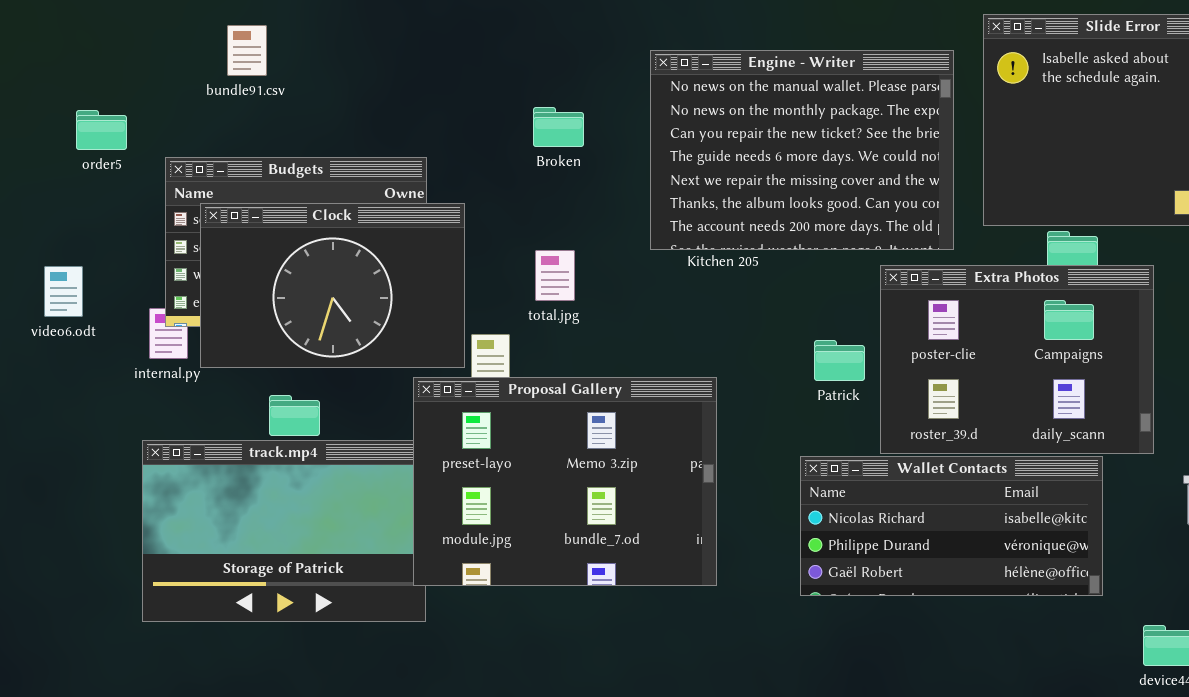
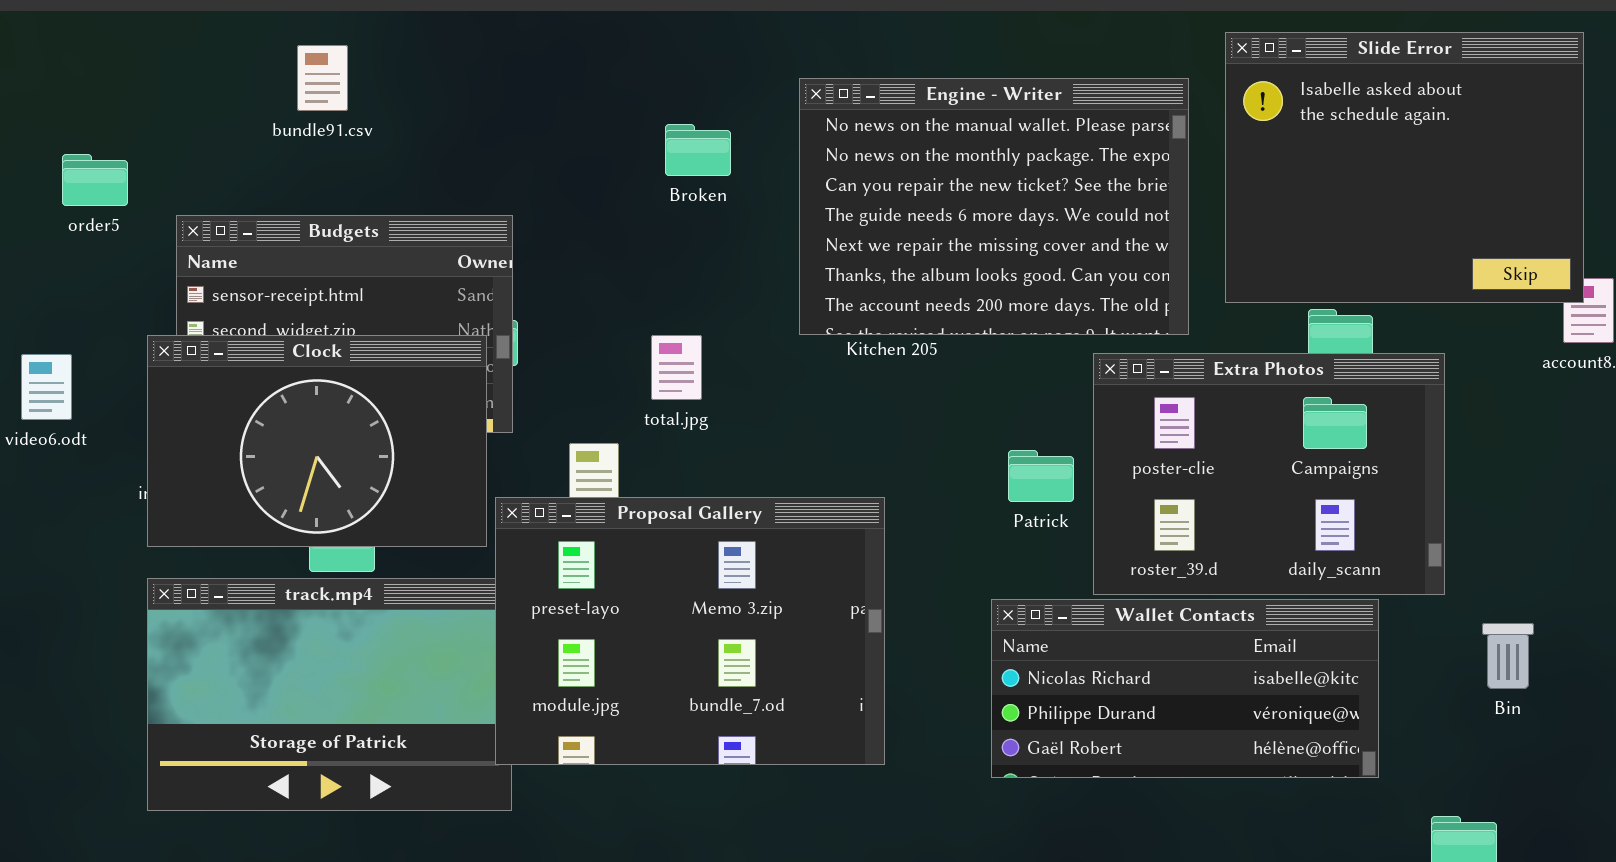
bundle91.csv: [227,25,267,76] -> [297,45,348,111], moved
Broken: [533,107,584,147] -> [665,124,731,176], moved
Clock: [200,203,465,368] -> [147,335,487,547], moved

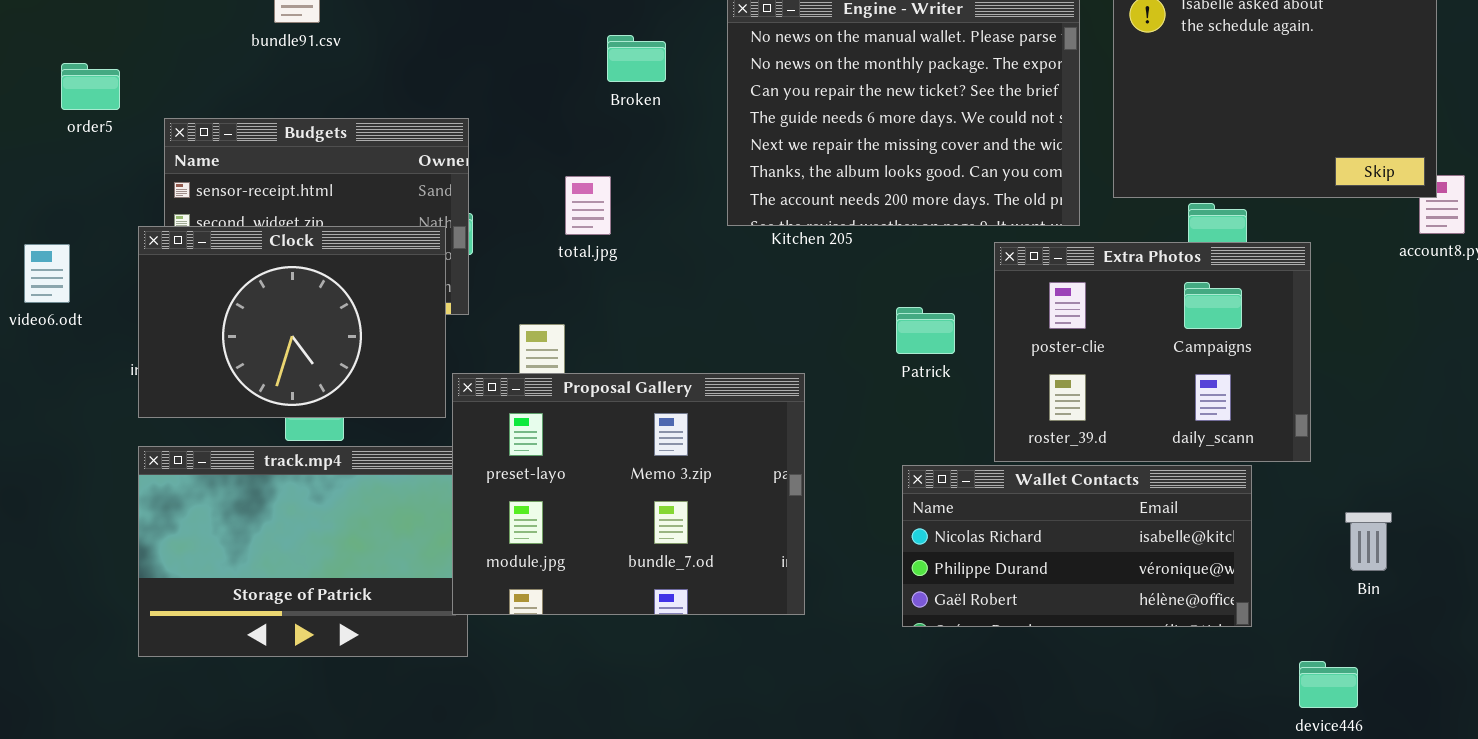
total.jpg: [651,335,702,400] -> [565,176,611,235], moved
Patrick: [1008,450,1074,502] -> [896,307,955,354], moved
Bin: [1482,623,1534,689] -> [1345,512,1392,571], moved

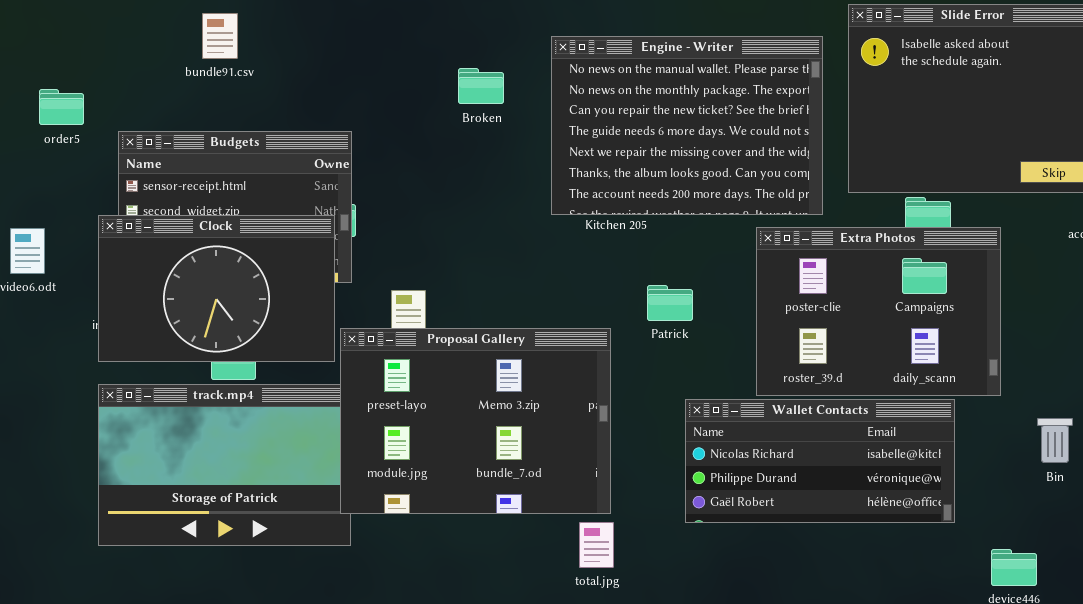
total.jpg: [565,176,611,235] -> [579,522,614,568], moved
Patrick: [896,307,955,354] -> [647,285,693,321], moved
Bin: [1345,512,1392,571] -> [1037,418,1073,463], moved

